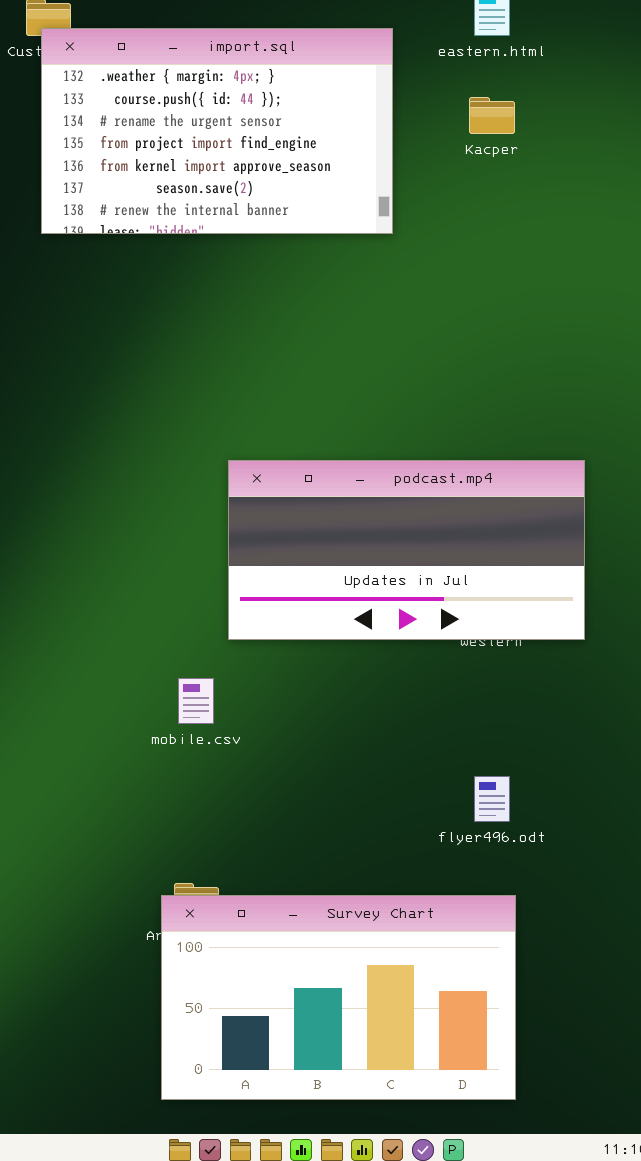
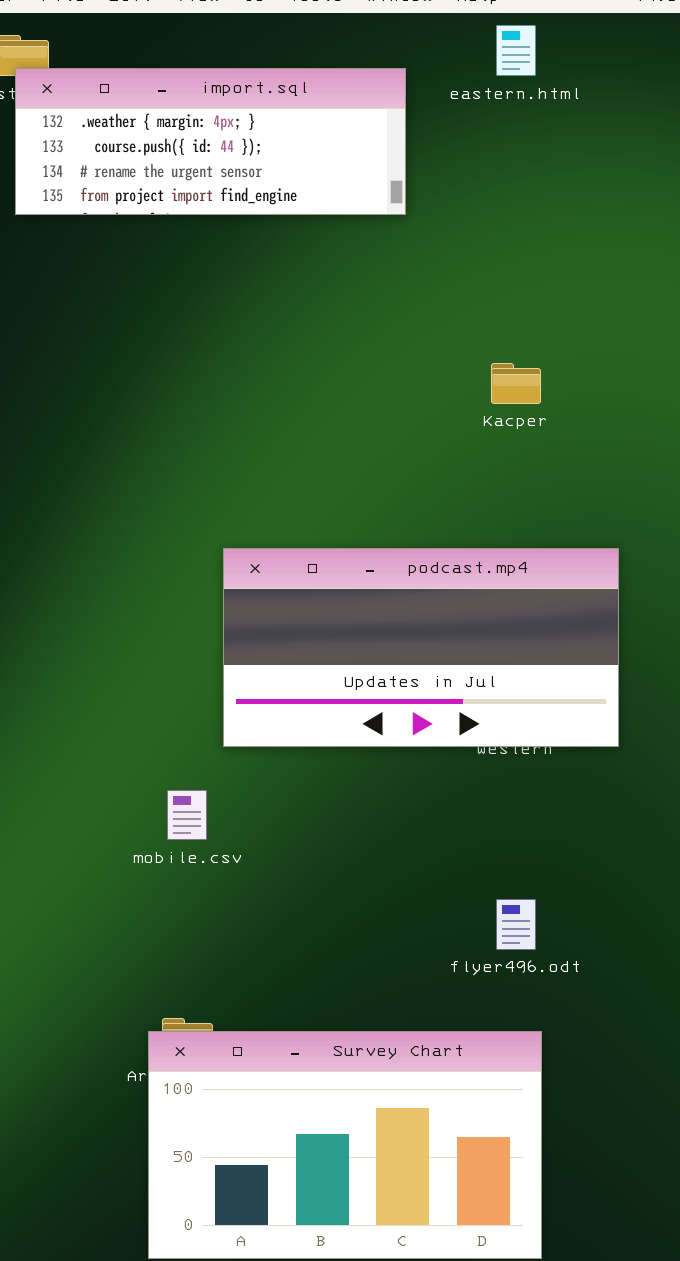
import.sql: [41,28,393,234] -> [15,68,406,215], resized
Kacper: [469,97,515,134] -> [491,363,541,404], moved

